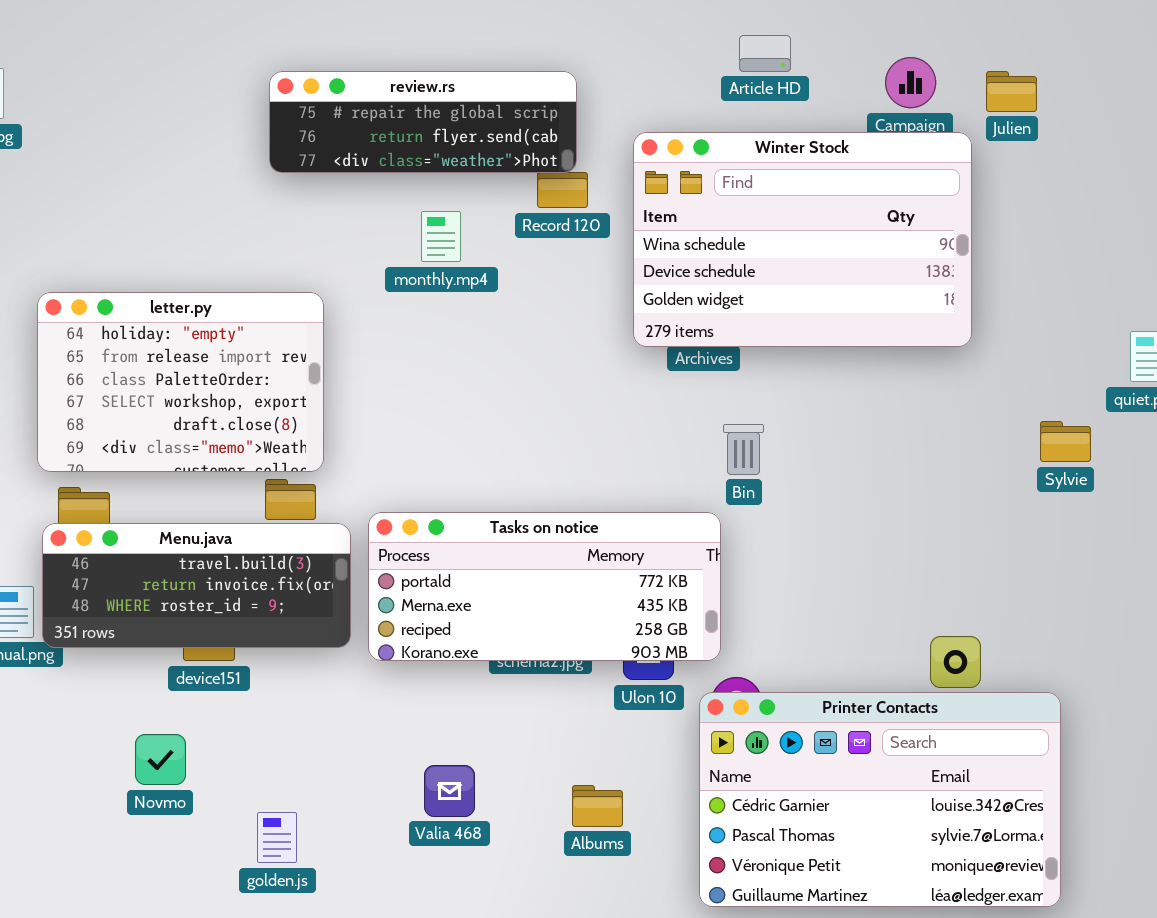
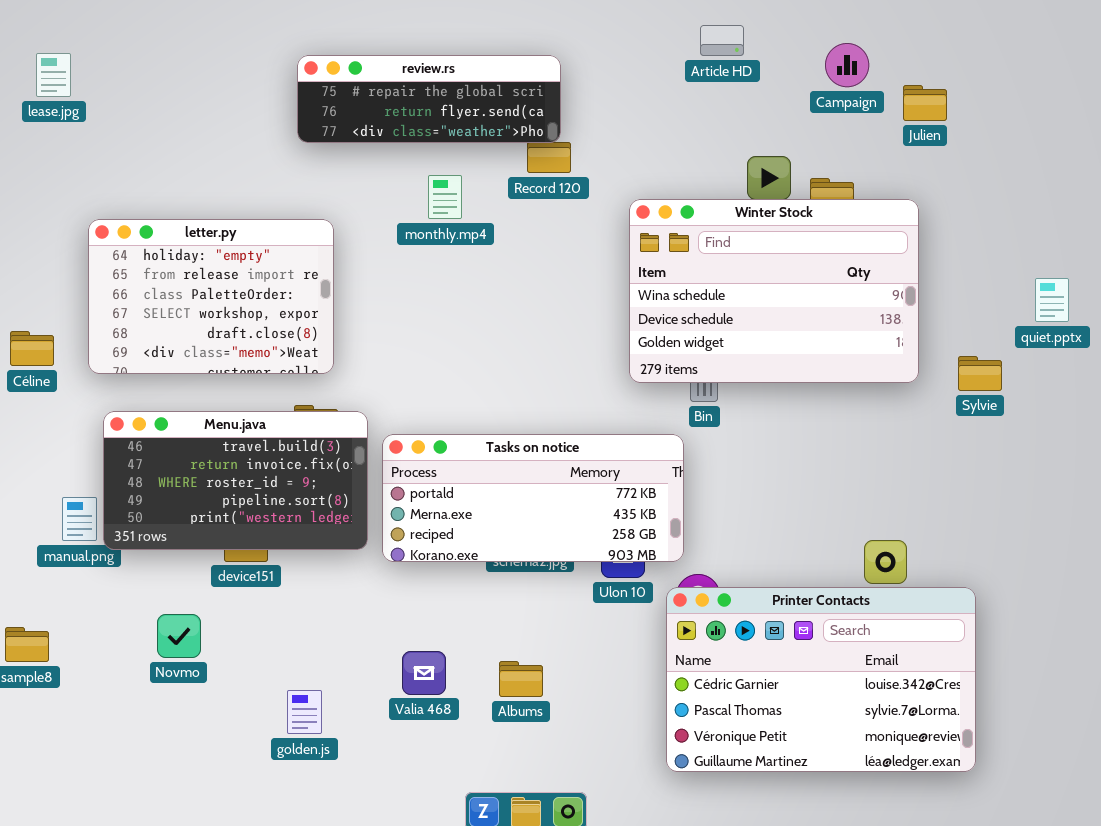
Julien: [986,71,1037,112] -> [903,85,947,121], moved
Winter Stock: [633,132,972,347] -> [629,199,919,383], moved
letter.py: [37,292,324,472] -> [88,219,334,374], moved
Menu.java: [42,523,351,648] -> [103,411,368,550], resized
Novmo: [135,734,186,785] -> [157,614,201,658], moved
Valia 468: [424,765,475,817] -> [402,651,446,695], moved
Albums: [572,785,623,827] -> [499,661,543,697], moved

